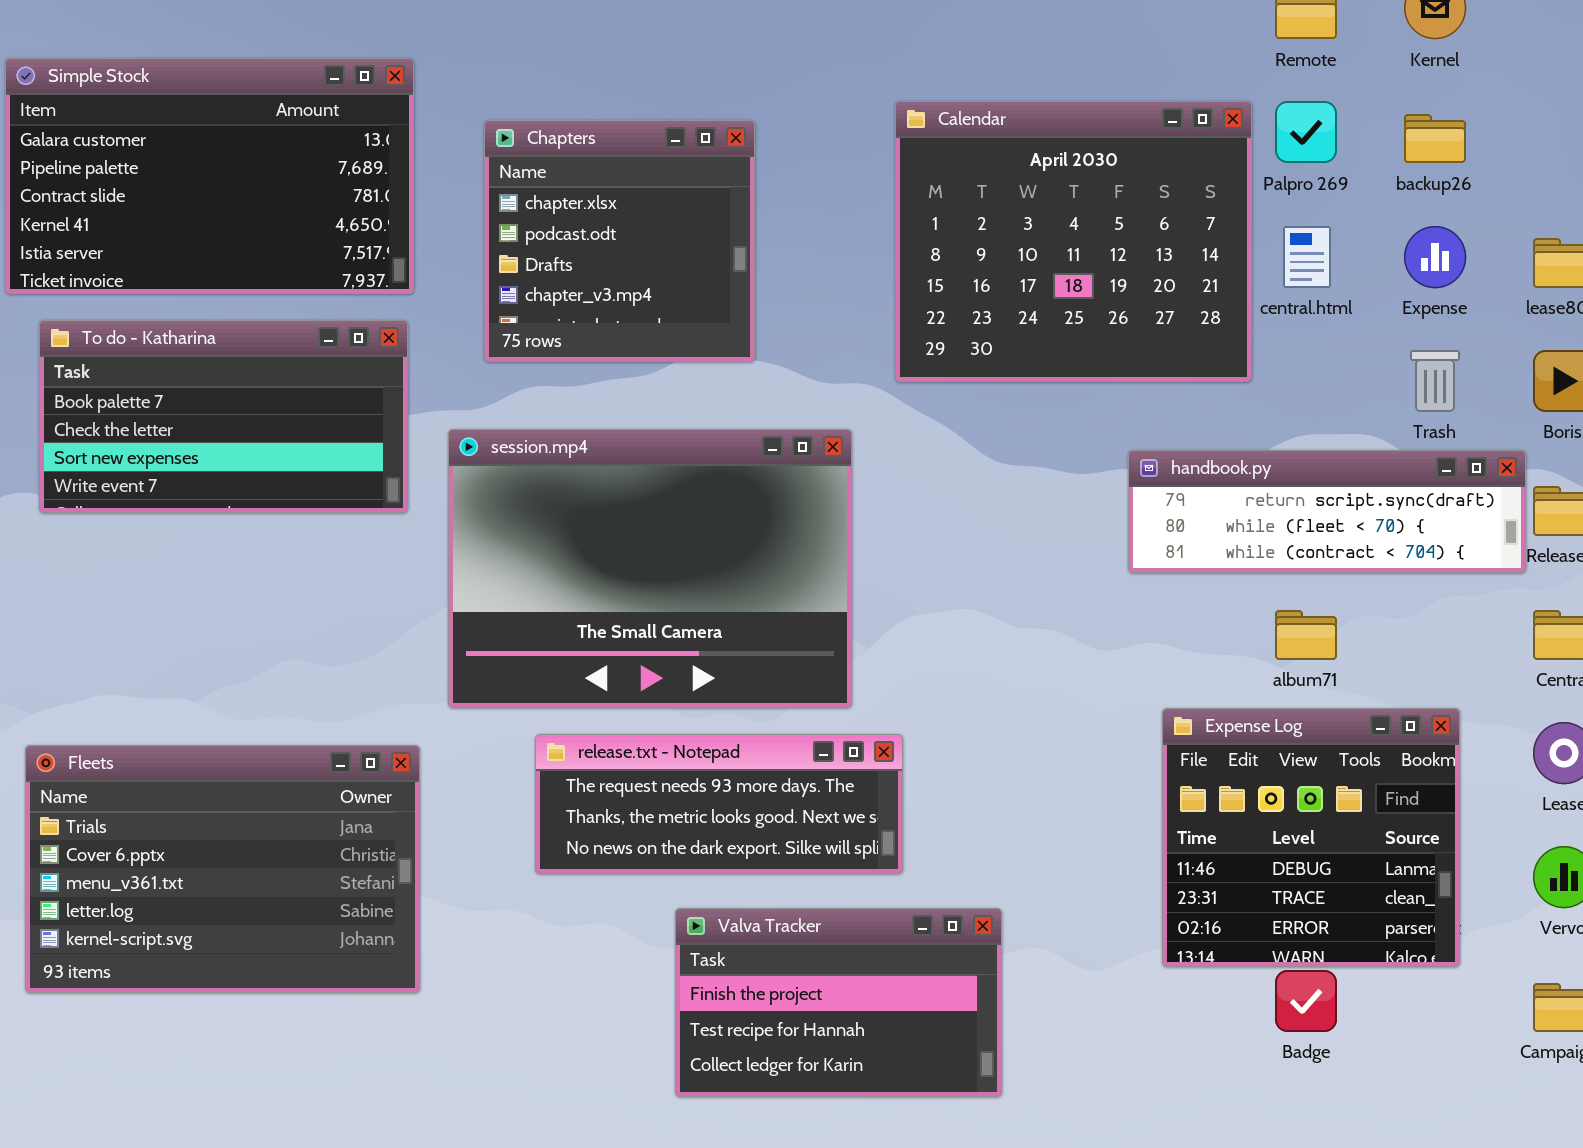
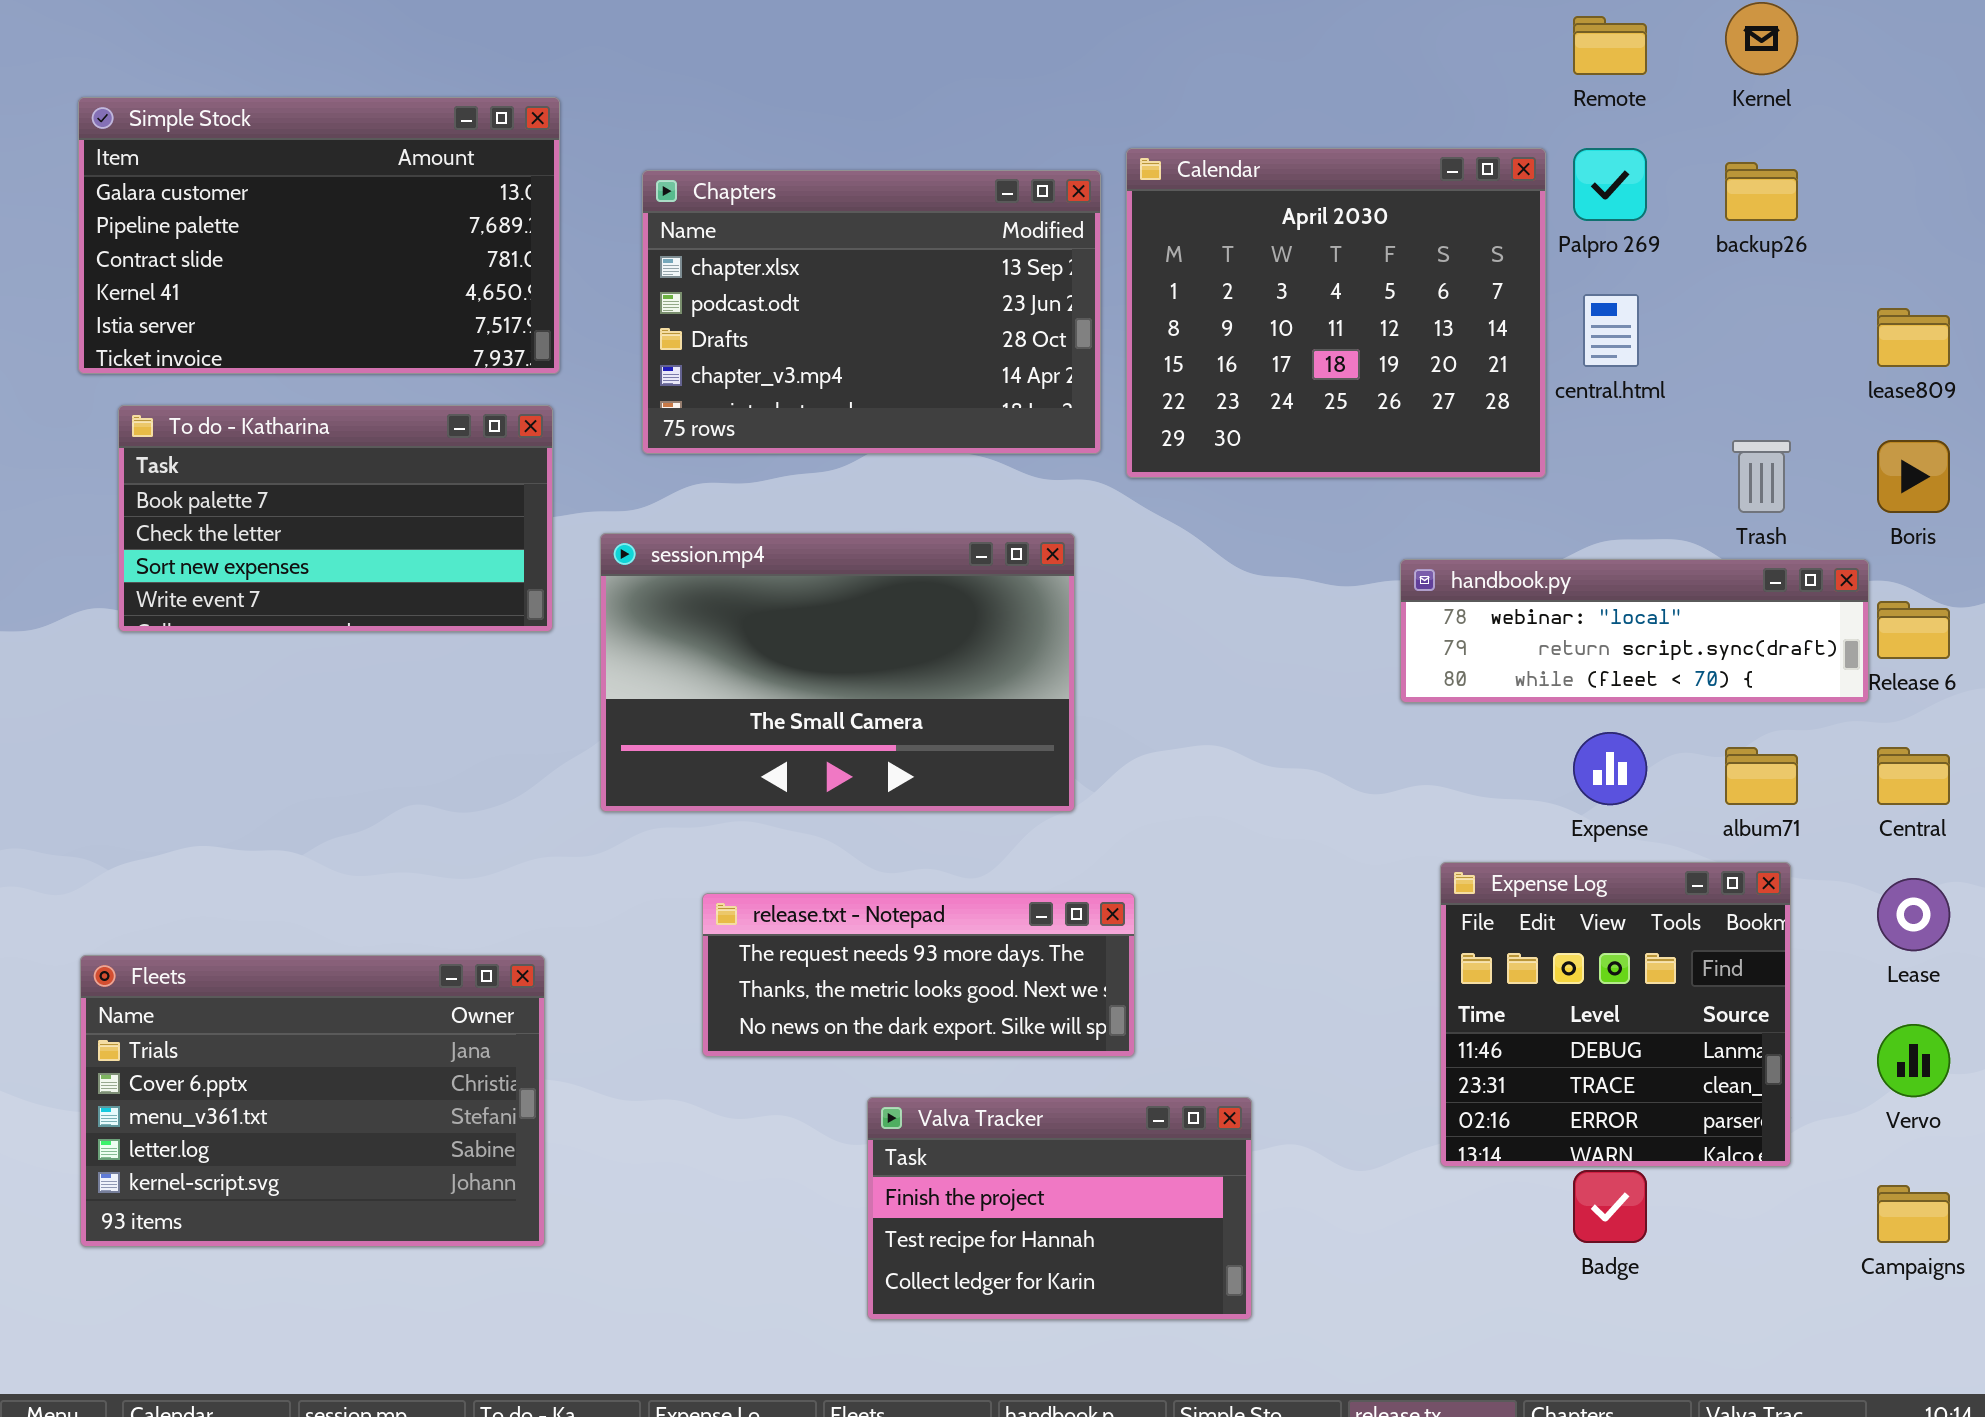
Chapters: [484,120,755,362] -> [642,170,1101,454], resized
Expense: [1404,226,1466,288] -> [1573,732,1647,805], moved
session.mp4: [448,429,852,708] -> [600,533,1075,812], resized
handbook.py: [1128,450,1526,573] -> [1400,559,1869,703], scrolled up 1 row
album71: [1275,610,1337,660] -> [1725,747,1798,805], moved
Fleets: [25,745,420,993] -> [80,955,545,1247], moved

